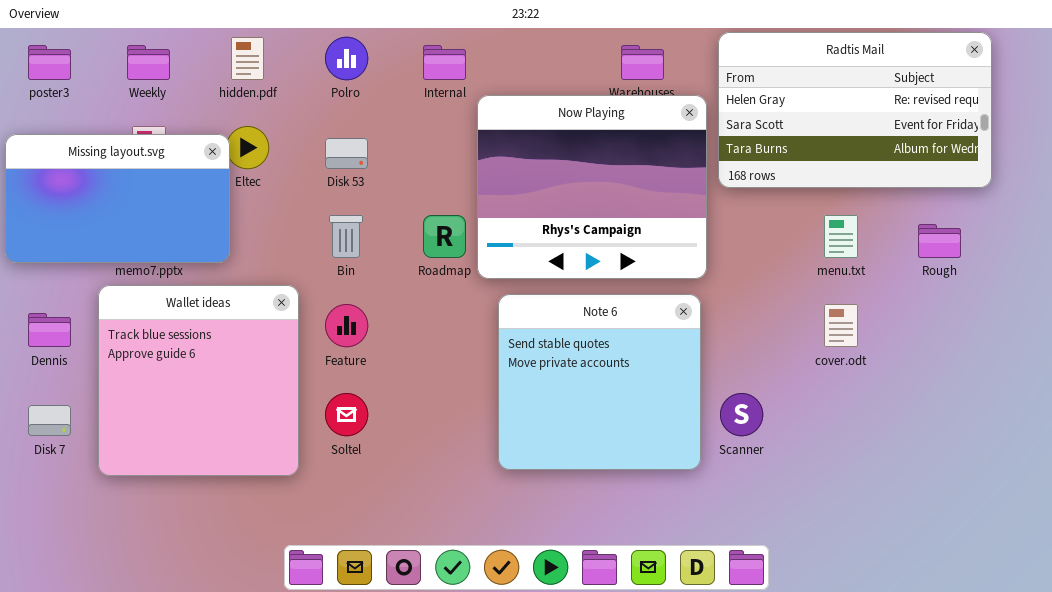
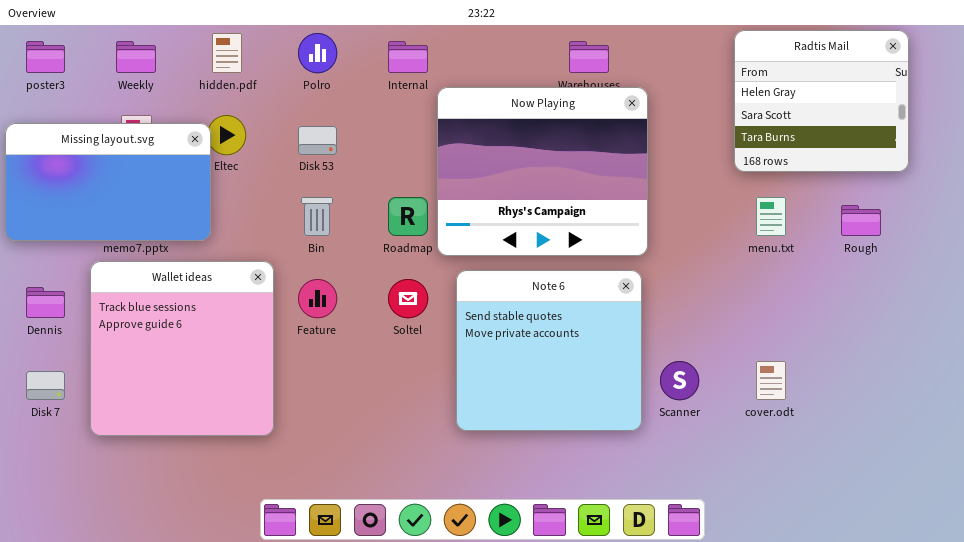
Radtis Mail: [718,32,992,188] -> [734,30,909,172], resized
cover.odt: [824,304,858,347] -> [756,361,786,400], moved
Soltel: [325,393,368,436] -> [388,279,428,318], moved

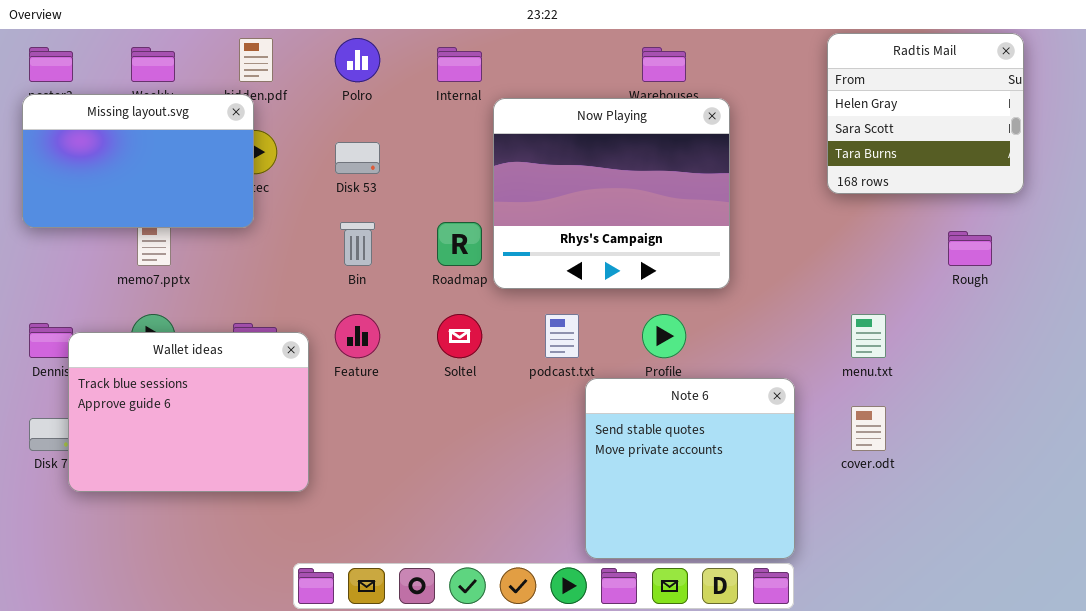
Missing layout.svg: [5,123,211,241] -> [22,94,254,228], moved
menu.txt: [756,197,786,236] -> [851,314,886,358], moved
Wallet ideas: [90,261,274,436] -> [68,332,309,492], resized
Note 6: [456,270,642,431] -> [585,378,795,559], moved

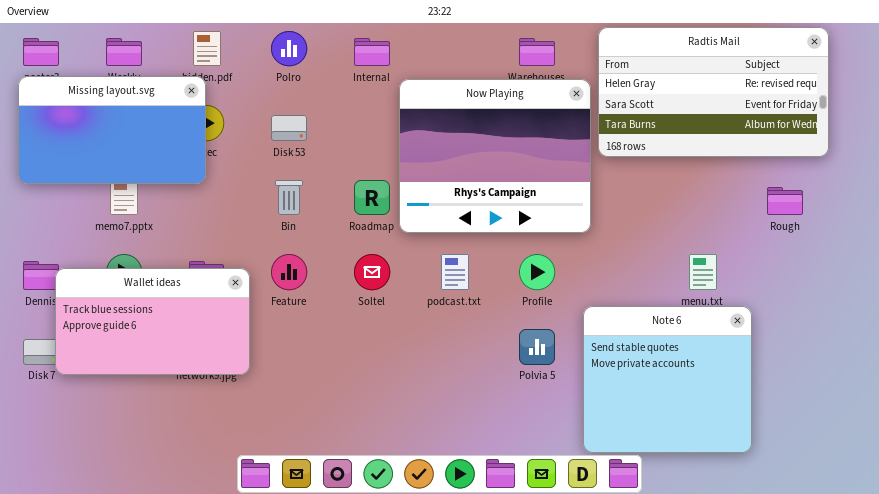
Radtis Mail: [827,33,1024,194] -> [598,27,829,157], resized
Wallet ideas: [68,332,309,492] -> [55,268,250,375], resized
Note 6: [585,378,795,559] -> [583,306,752,453], moved

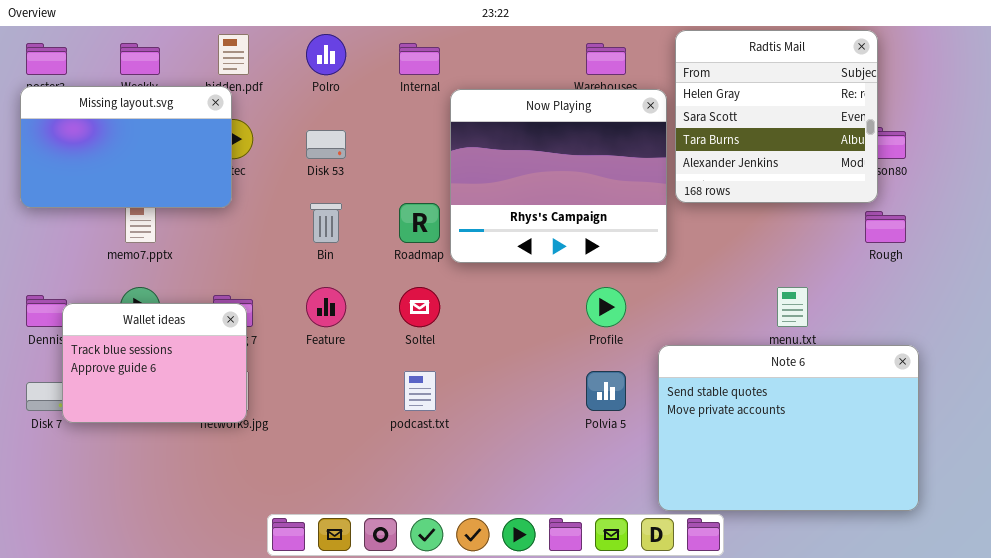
Radtis Mail: [598,27,829,157] -> [675,30,878,203], resized
podcast.txt: [441,254,469,290] -> [404,371,436,411], moved
Wallet ideas: [55,268,250,375] -> [62,303,247,423], resized
Note 6: [583,306,752,453] -> [658,345,919,511], resized

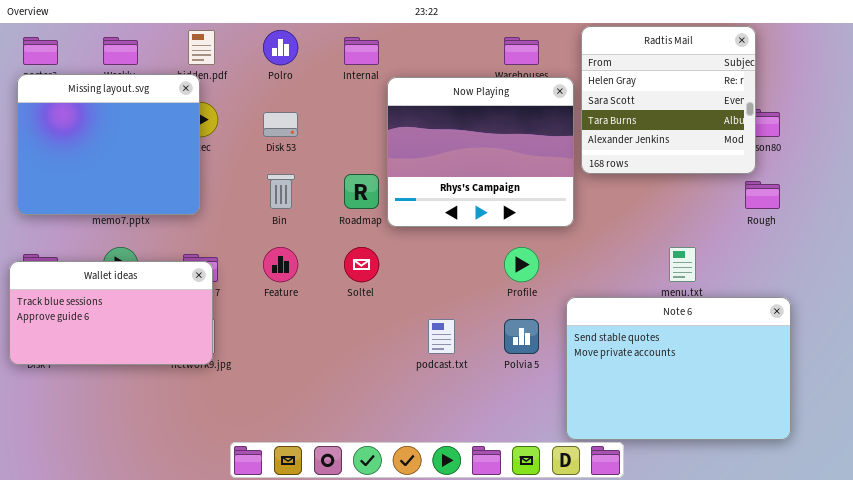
Missing layout.svg: [20,86,232,208] -> [17,74,200,215], resized
Wallet ideas: [62,303,247,423] -> [9,261,213,365], resized
podcast.txt: [404,371,436,411] -> [428,319,455,354], moved

